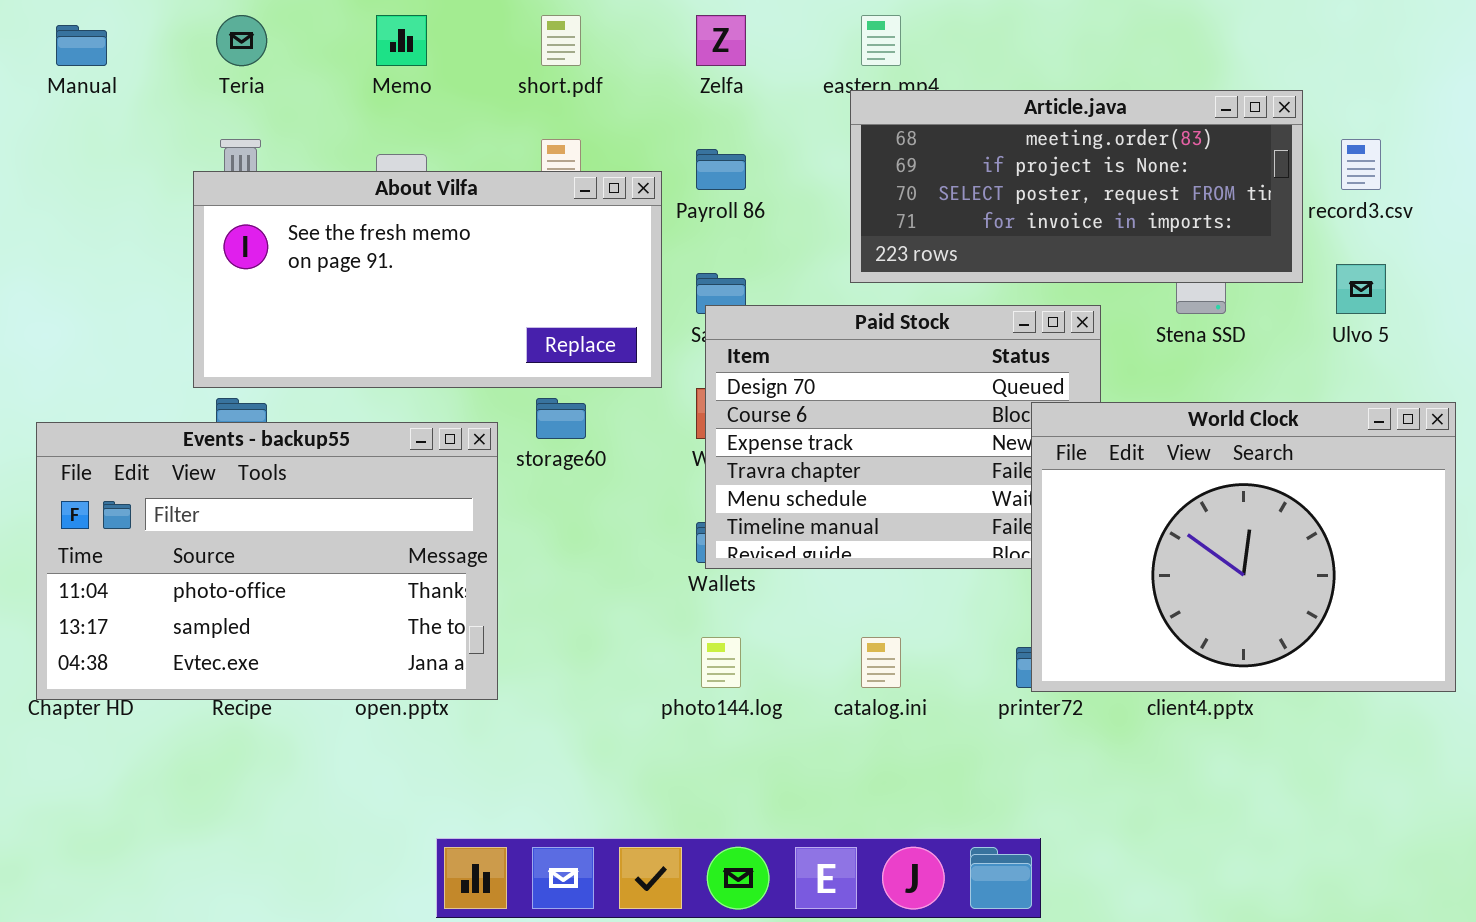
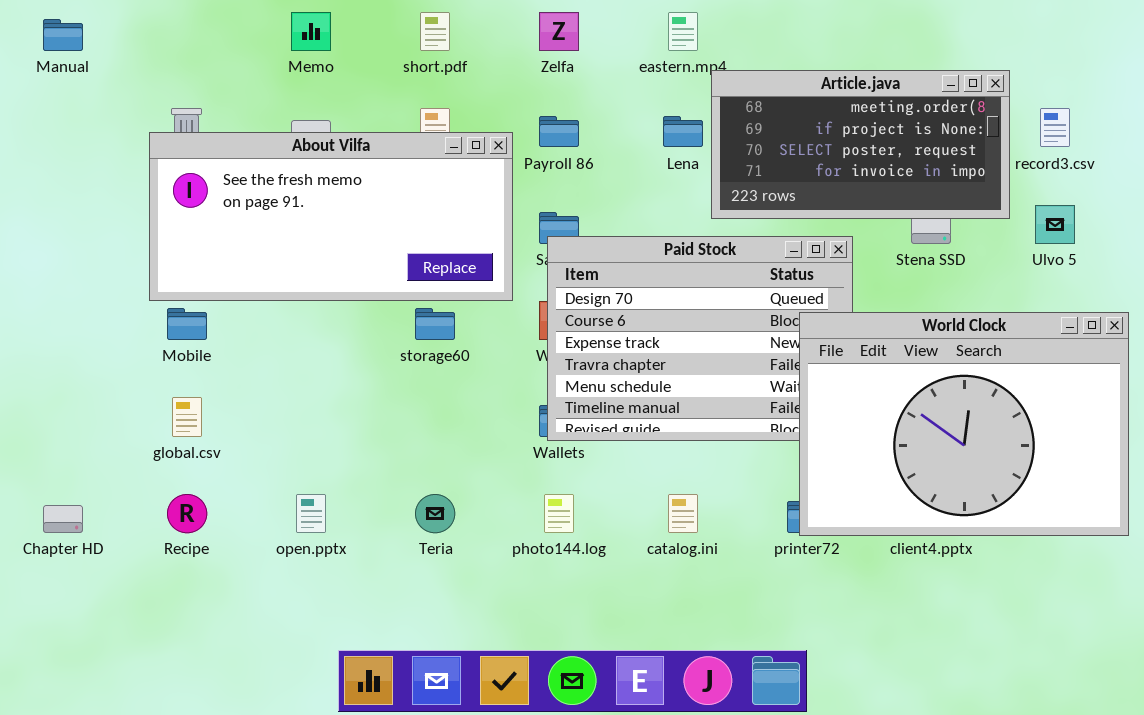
Teria: [216,15,267,66] -> [415,494,455,533], moved
Article.java: [850,90,1303,283] -> [711,70,1010,219], resized
Events - backup55: [36,422,498,700] -> none, closed

